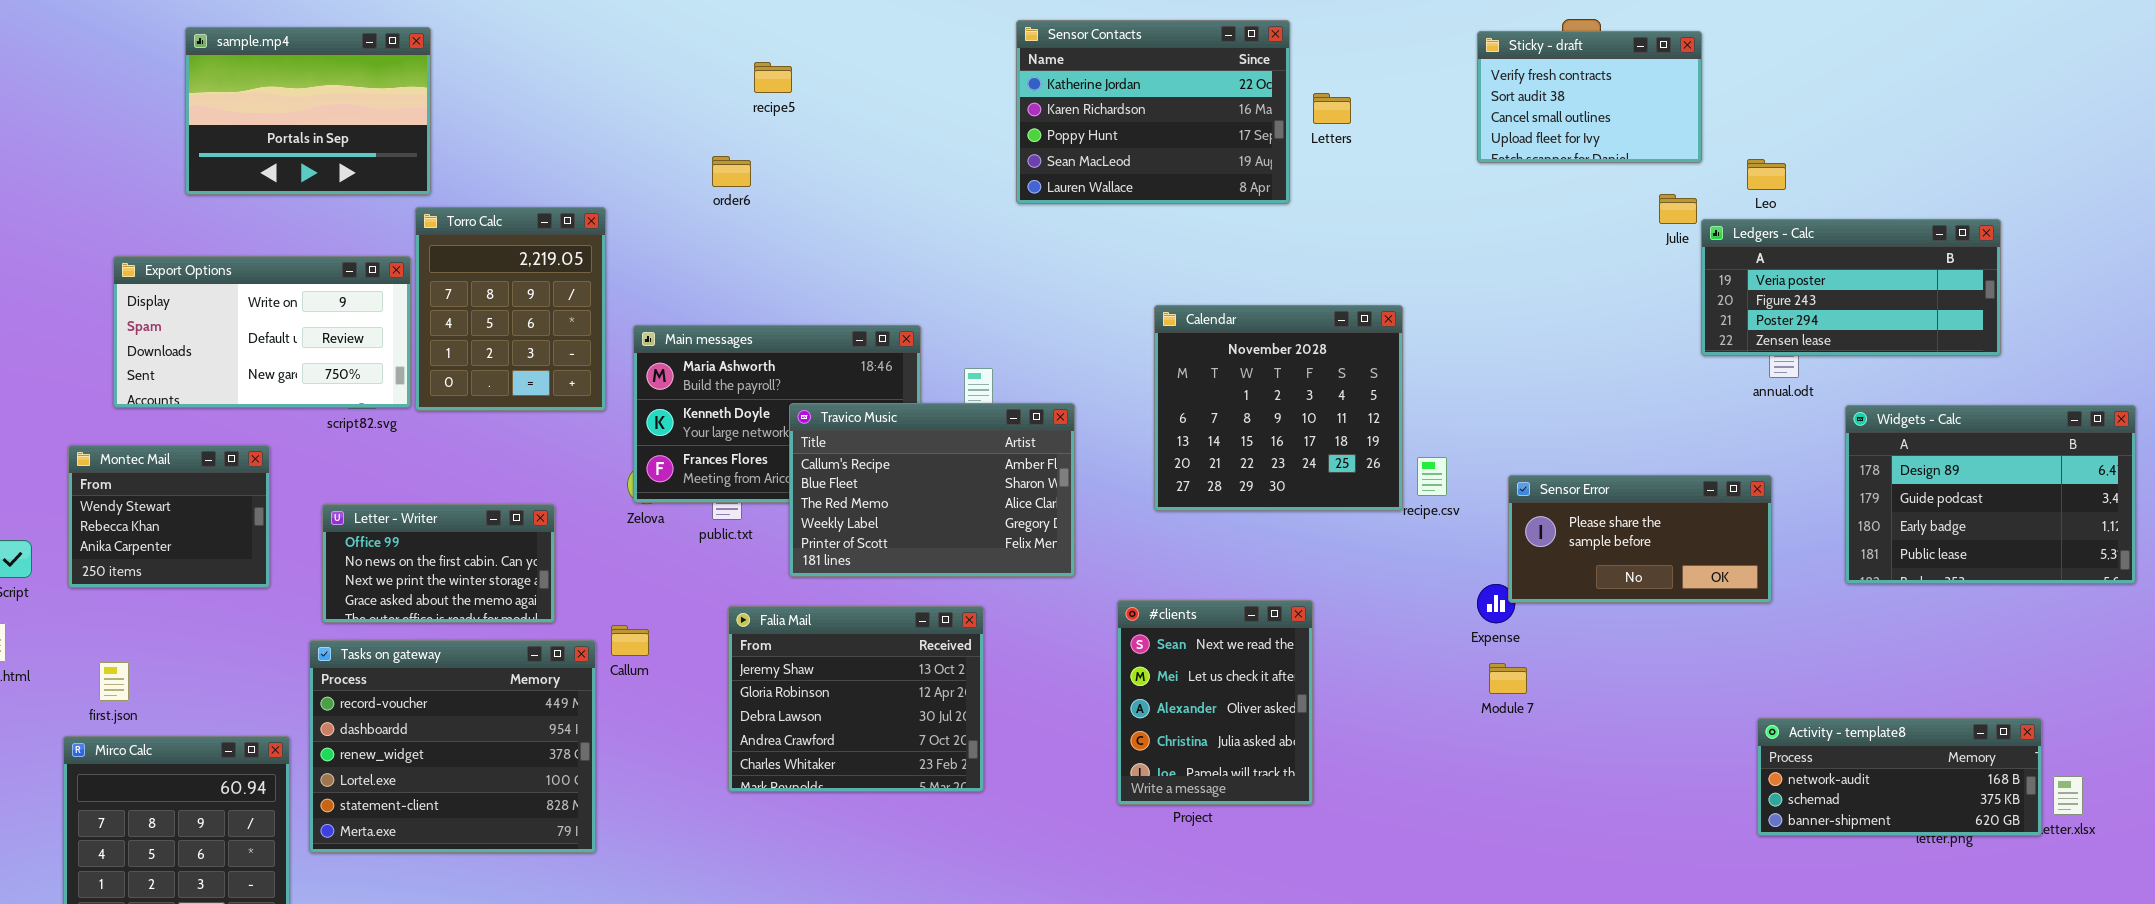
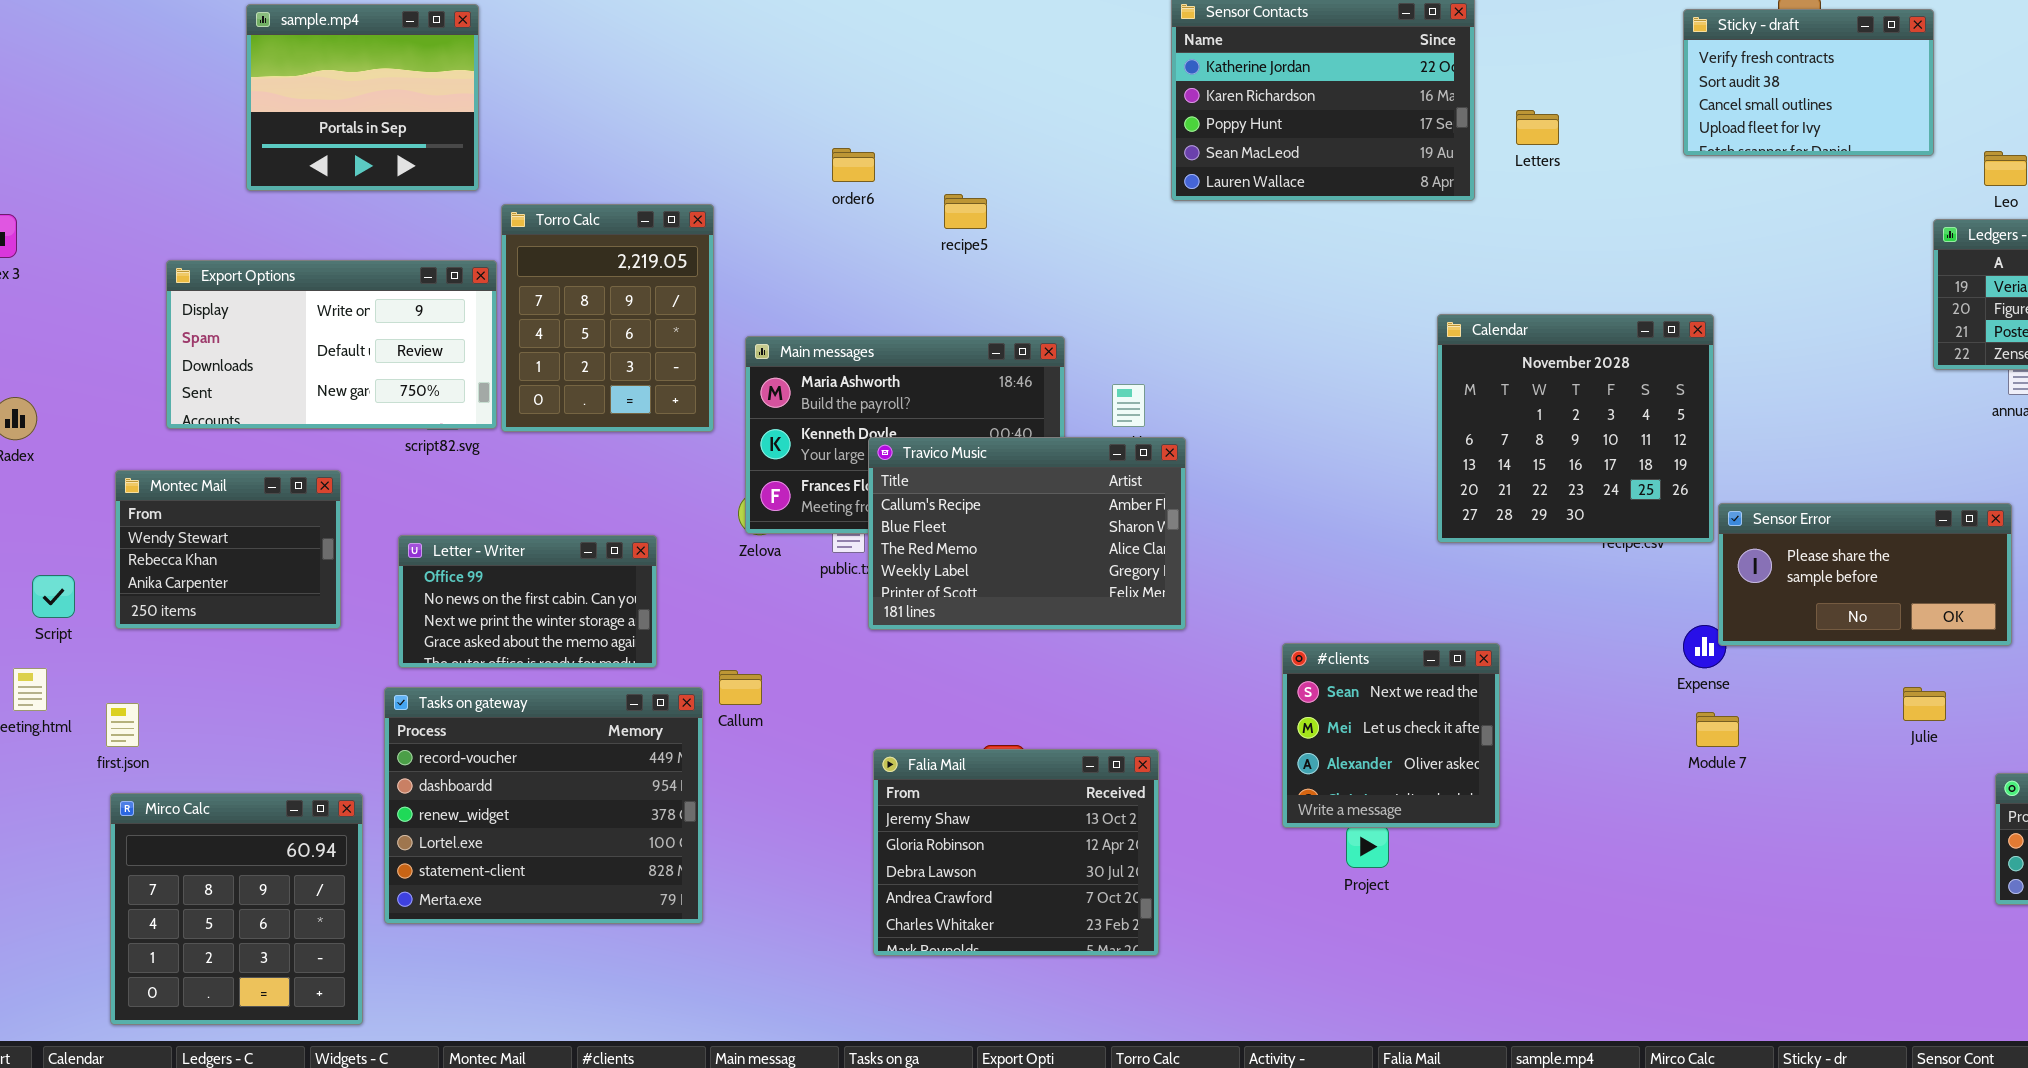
sample.mp4: [185,27,431,195] -> [246,4,479,191], resized
recipe5: [754,62,792,93] -> [944,194,987,229], moved
Letters: [1313,93,1351,124] -> [1516,110,1559,145], moved
Julie: [1659,194,1697,224] -> [1903,687,1946,721], moved
Calendar: [1154,305,1403,511] -> [1437,314,1714,543], moved
Travico Music: [789,403,1075,577] -> [868,437,1186,630], moved
#clients: [1117,600,1313,805] -> [1282,643,1500,828], resized
Falia Mail: [728,606,984,792] -> [873,749,1159,956], moved
first.json: [99,662,129,701] -> [106,703,139,747], moved

